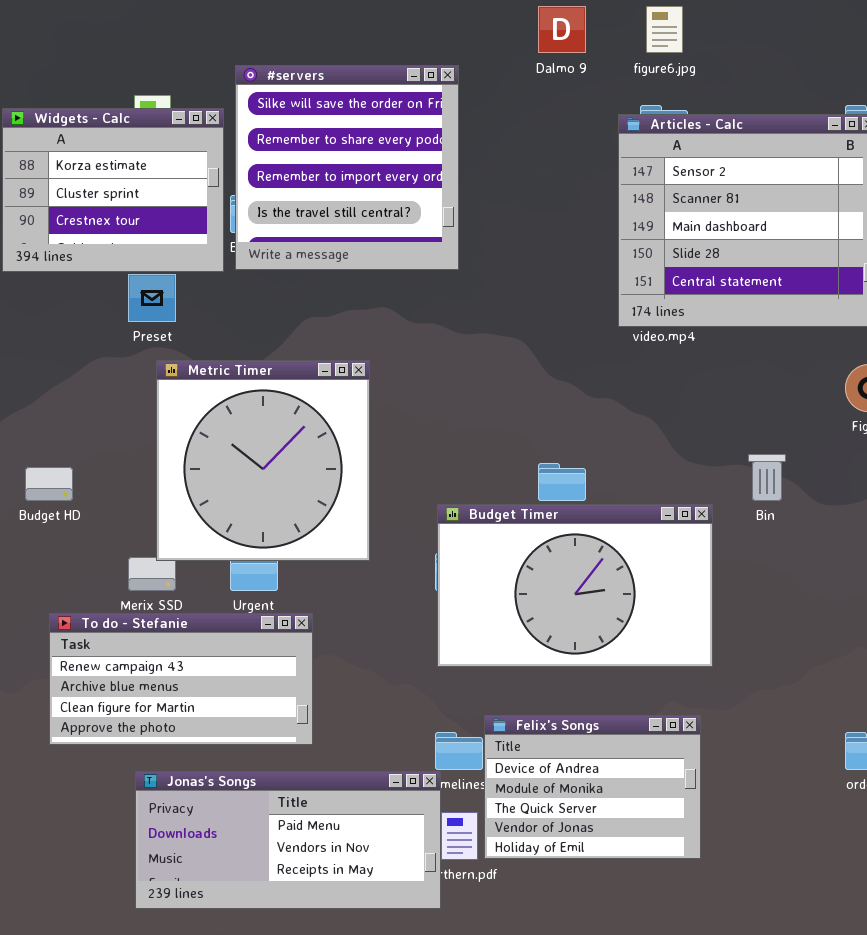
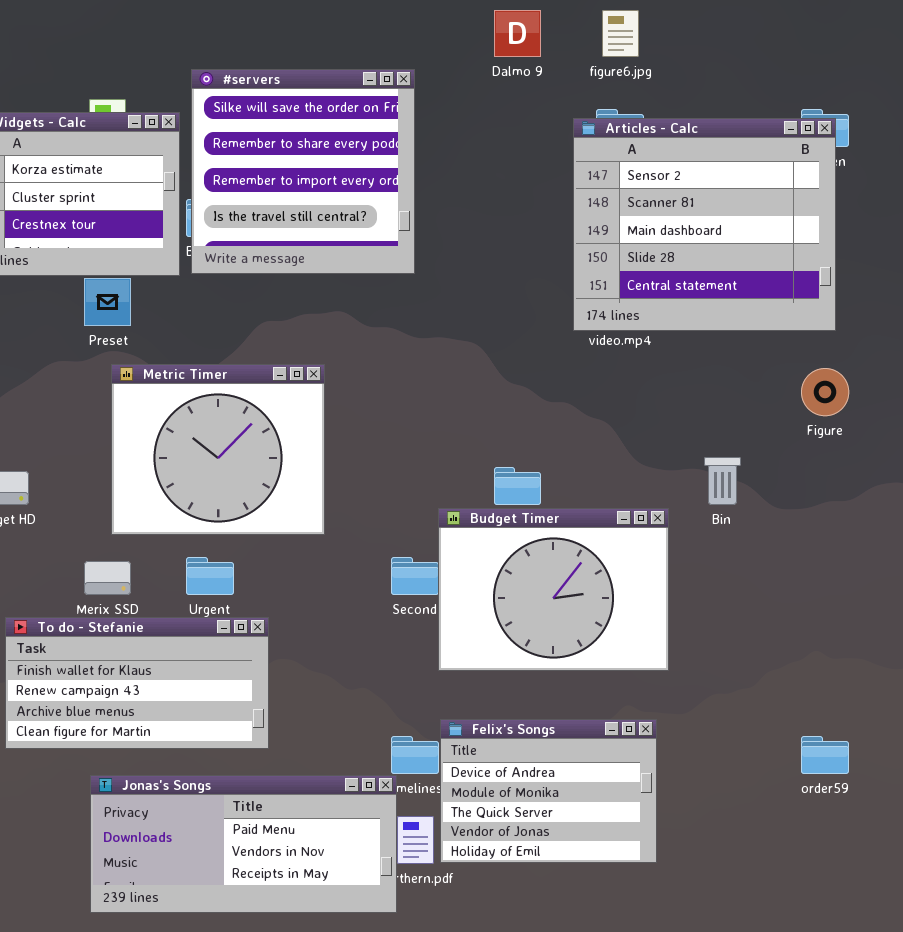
Metric Timer: [156,360,370,561] -> [111,364,325,535], resized
Budget Timer: [437,504,713,667] -> [438,508,669,671], resized
To do - Stefanie: [49,613,313,745] -> [5,617,269,749], scrolled up 1 row

